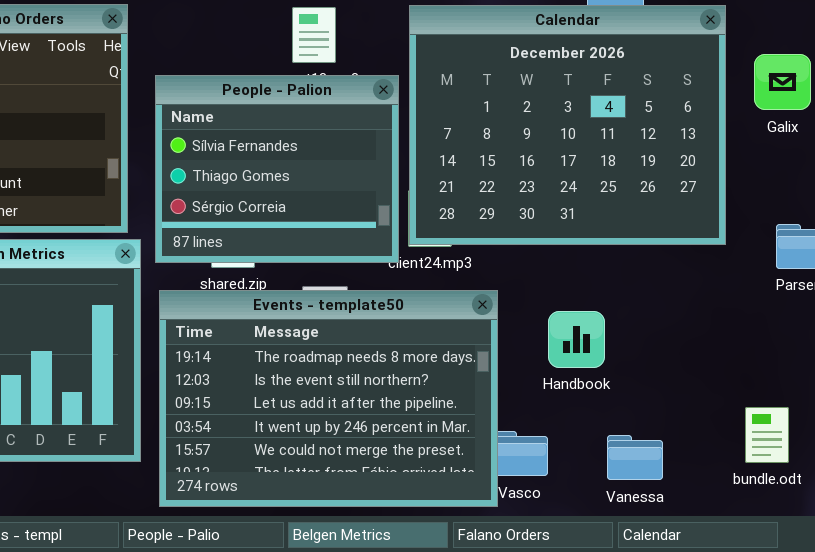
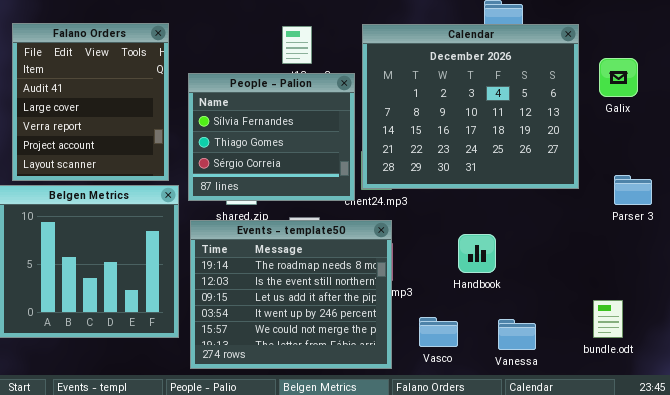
Events - template50: [159,290,498,507] -> [190,220,392,369], resized

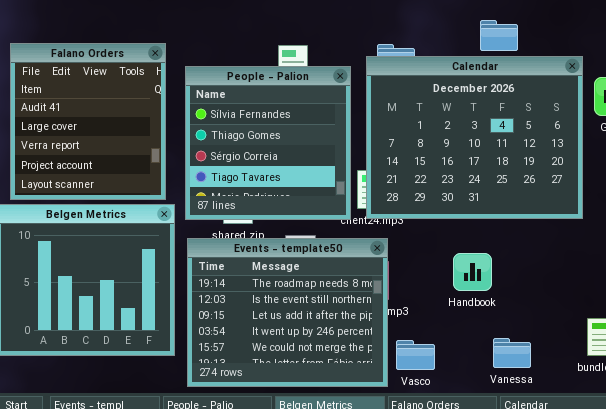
Calendar: [362,24,579,189] -> [366,56,583,219], moved
People - Palion: [188,73,355,201] -> [185,66,351,220], resized
Vasco: [419,317,458,347] -> [396,340,435,370], moved

